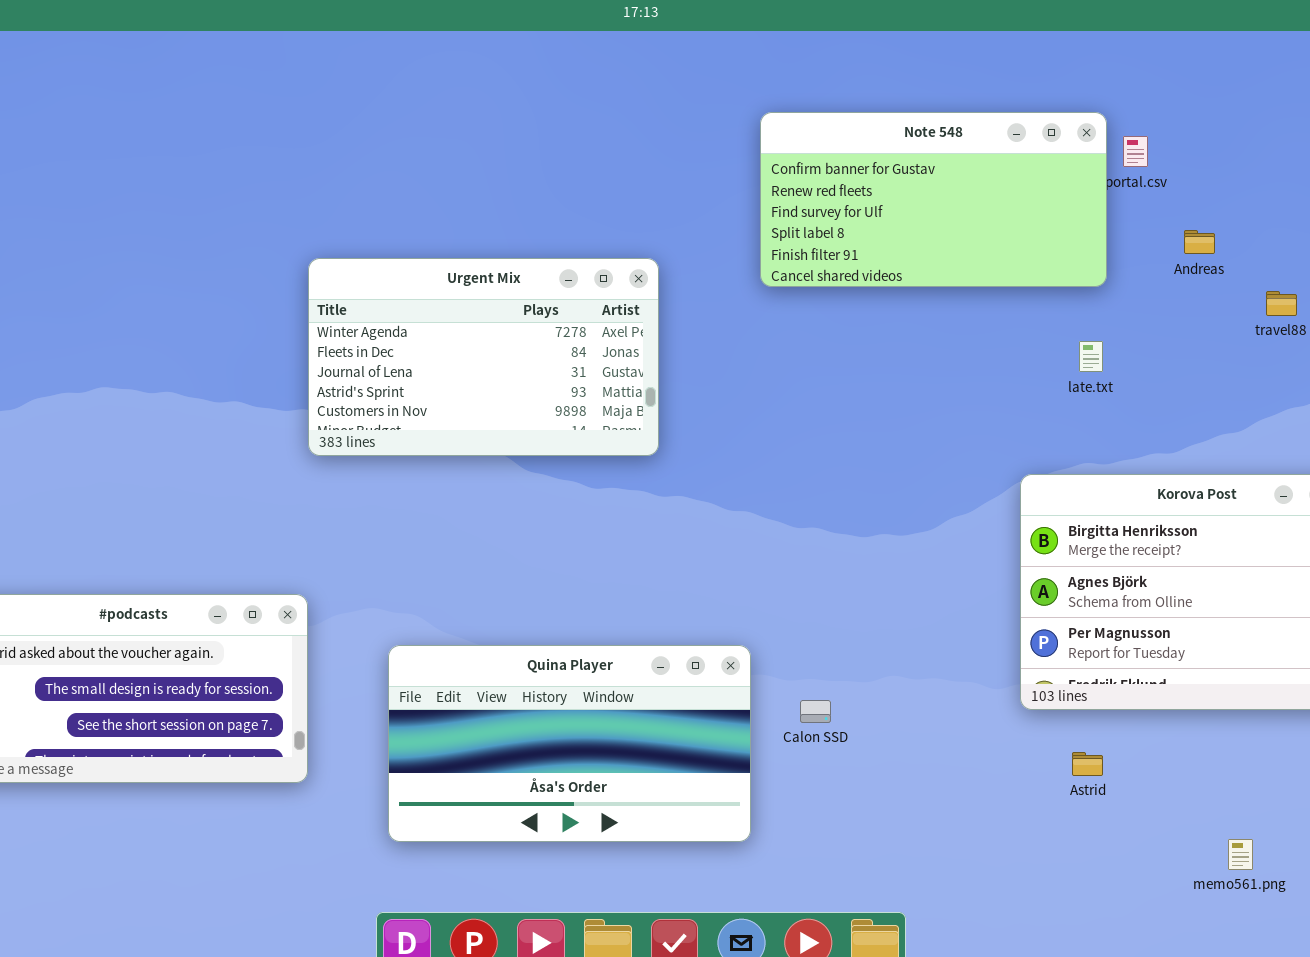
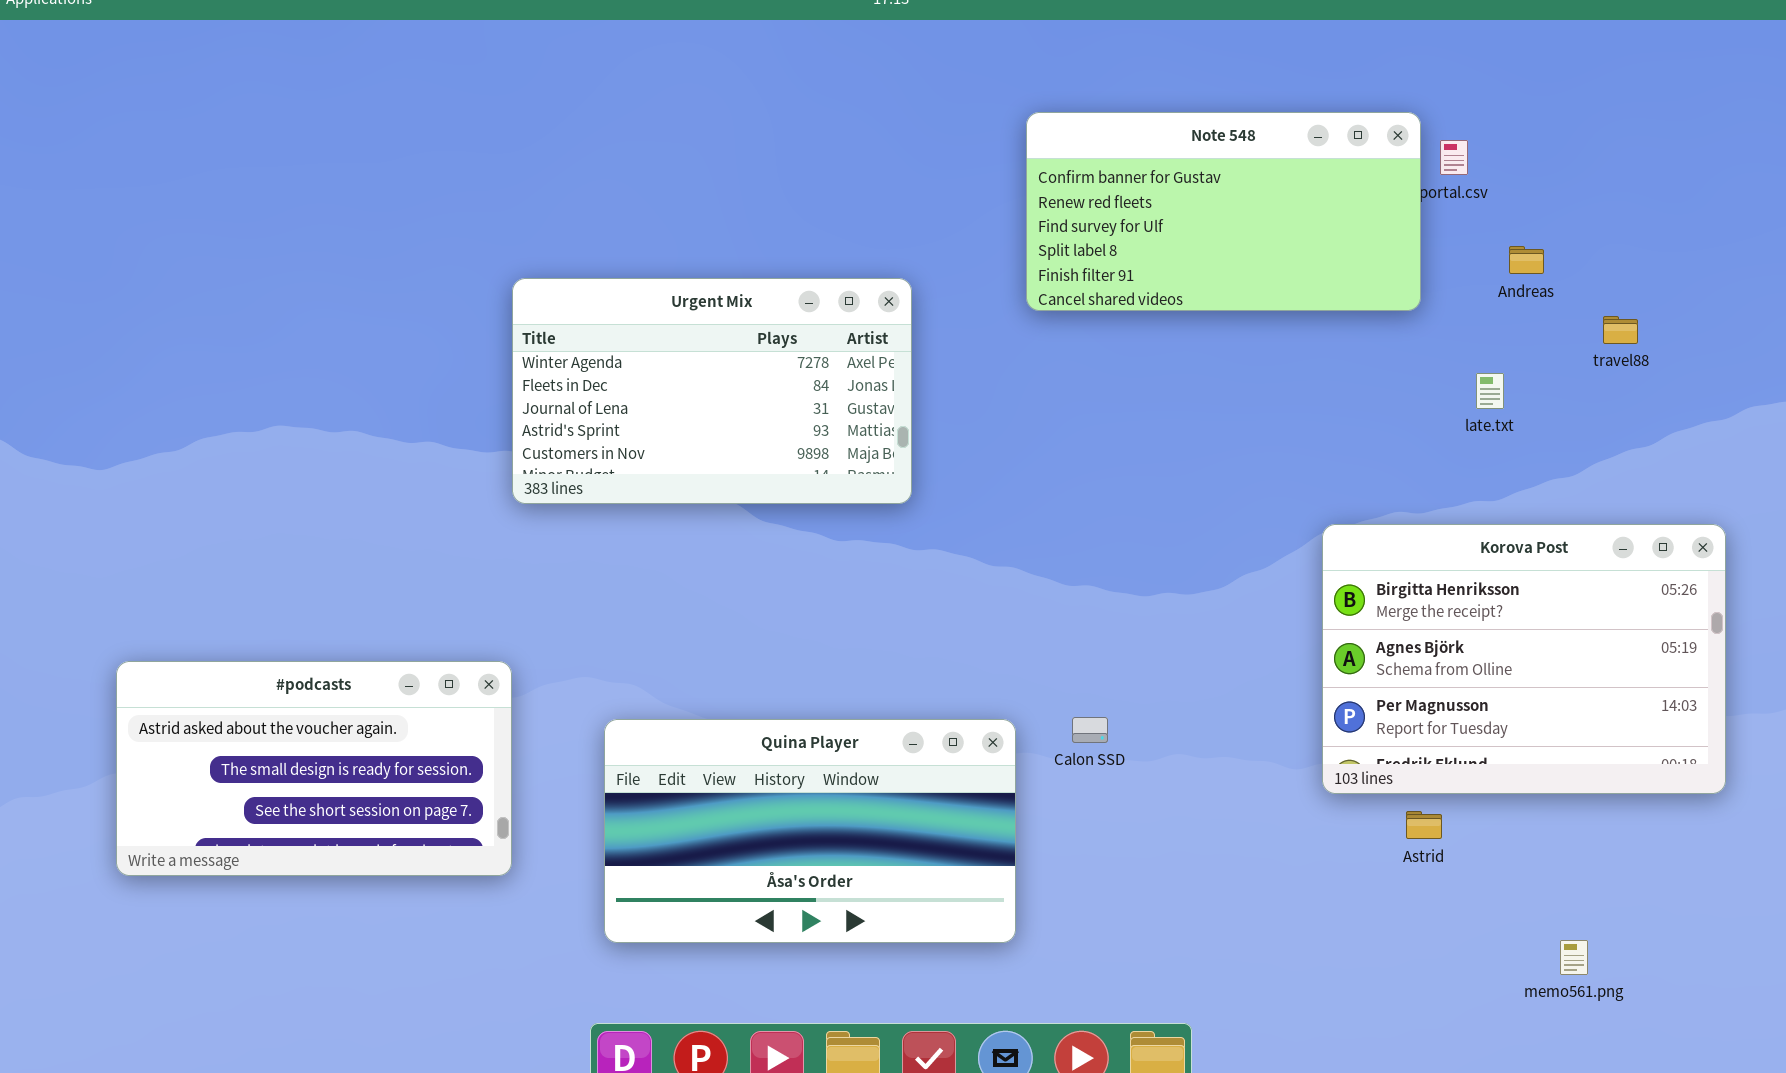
late.txt: [1079,341,1103,372] -> [1476,373,1504,409], moved
Calon SSD: [800,700,831,723] -> [1072,717,1108,743], moved
Astrid: [1072,752,1103,776] -> [1406,811,1442,839], moved

